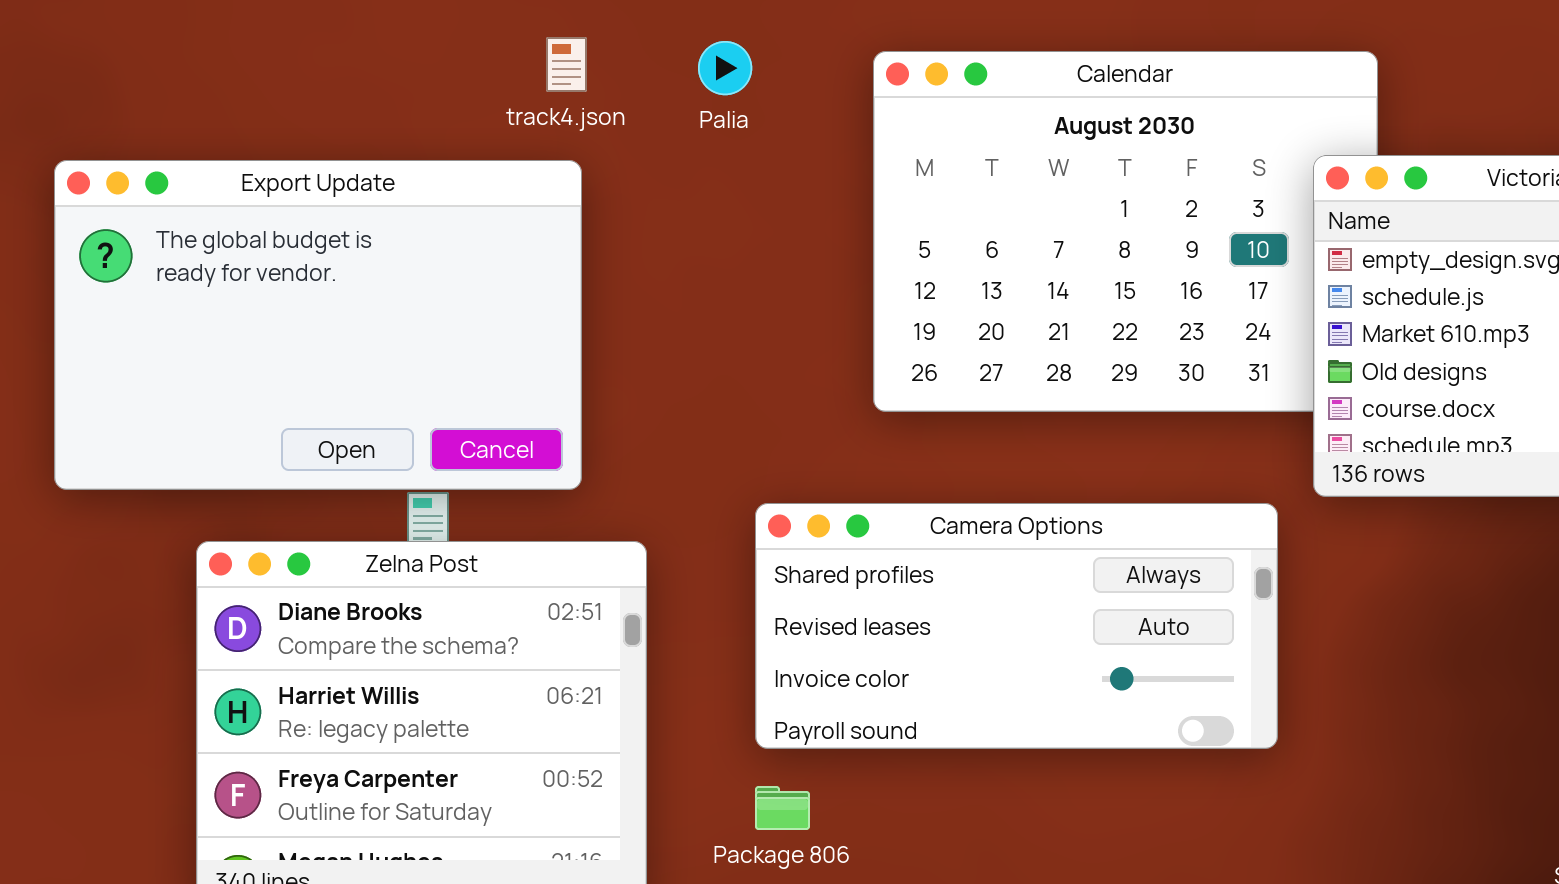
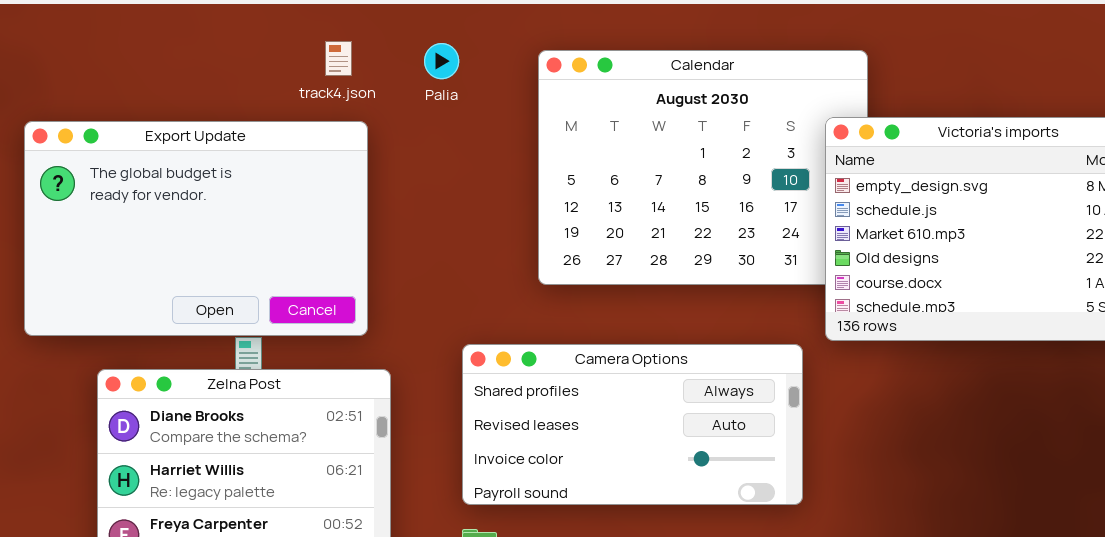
Export Update: [54,160,582,490] -> [24,121,368,336], moved

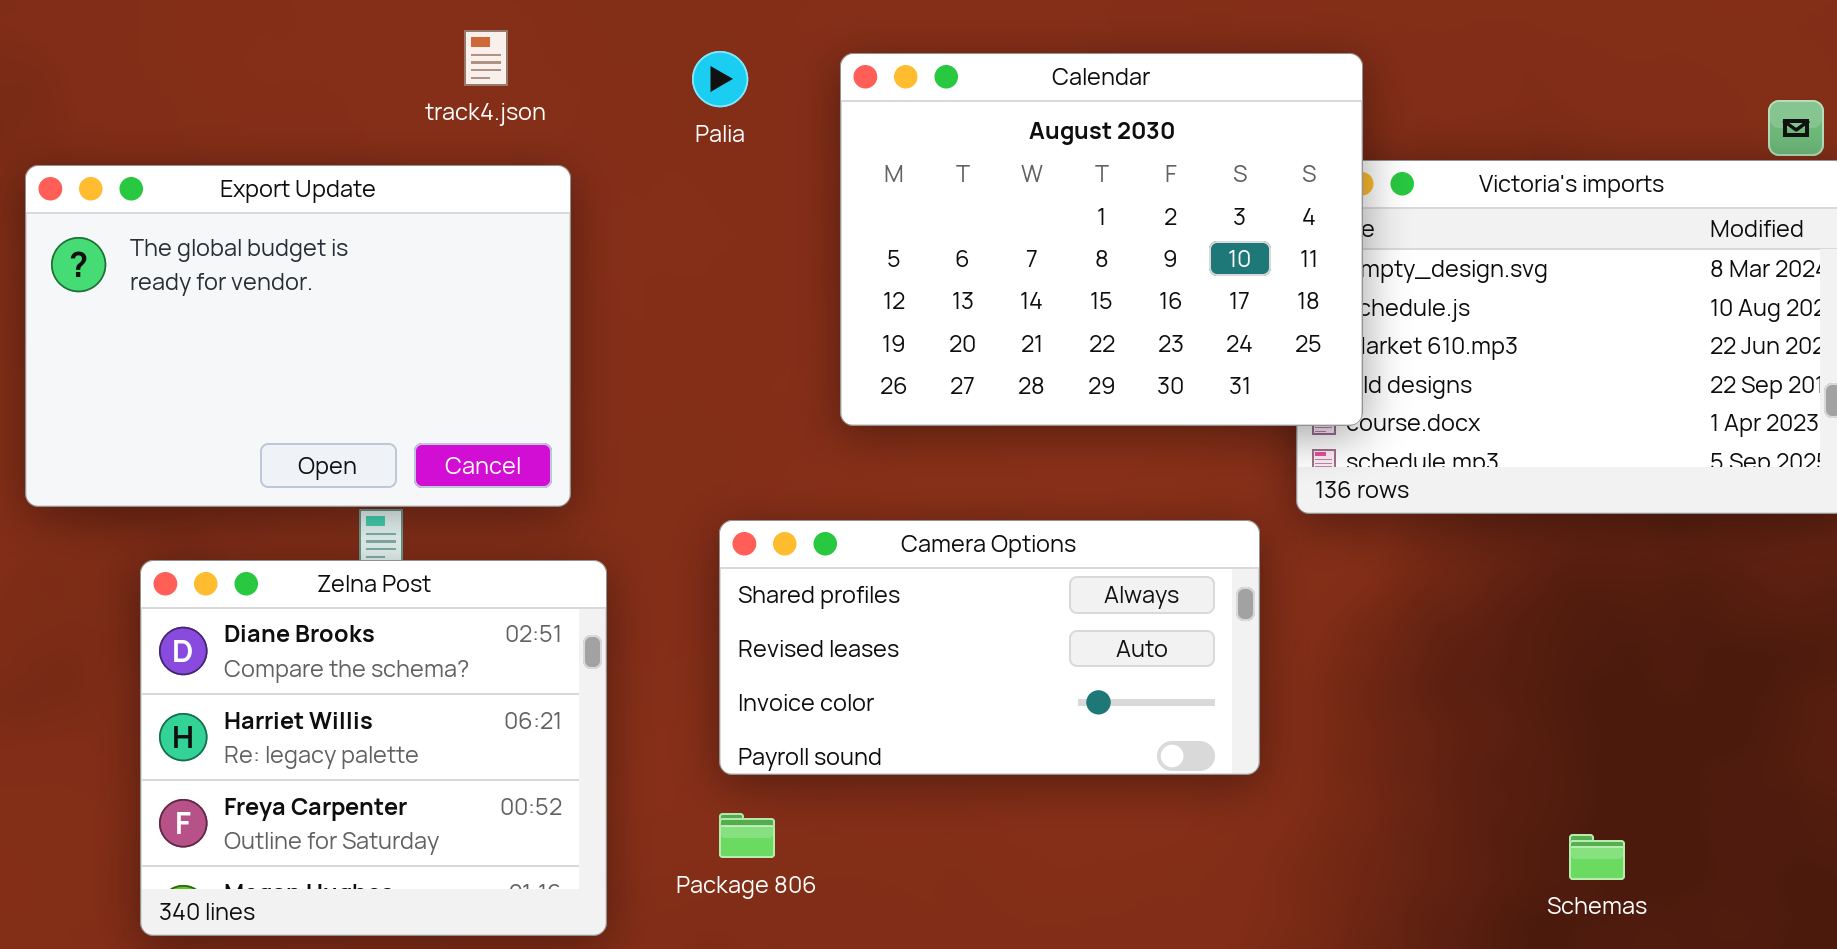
track4.json: [325,41,352,76] -> [464,30,508,86], moved
Palia: [424,43,459,79] -> [692,51,748,107], moved
Calendar: [538,50,868,285] -> [840,53,1363,426], raised

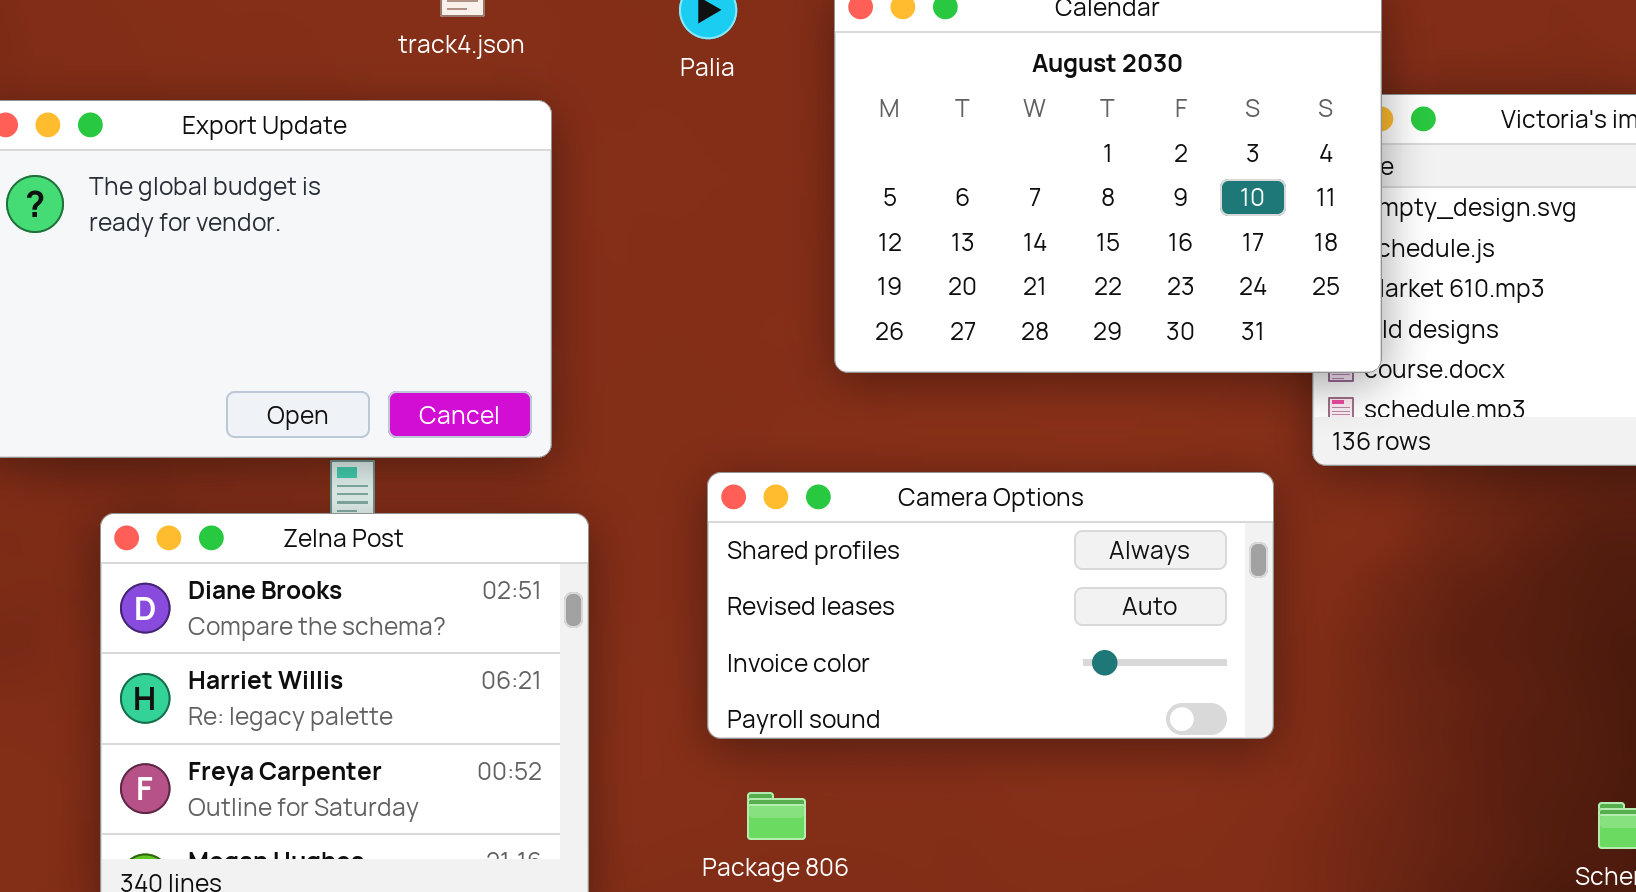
Package 806: [719,813,775,858] -> [747,792,806,840], moved

